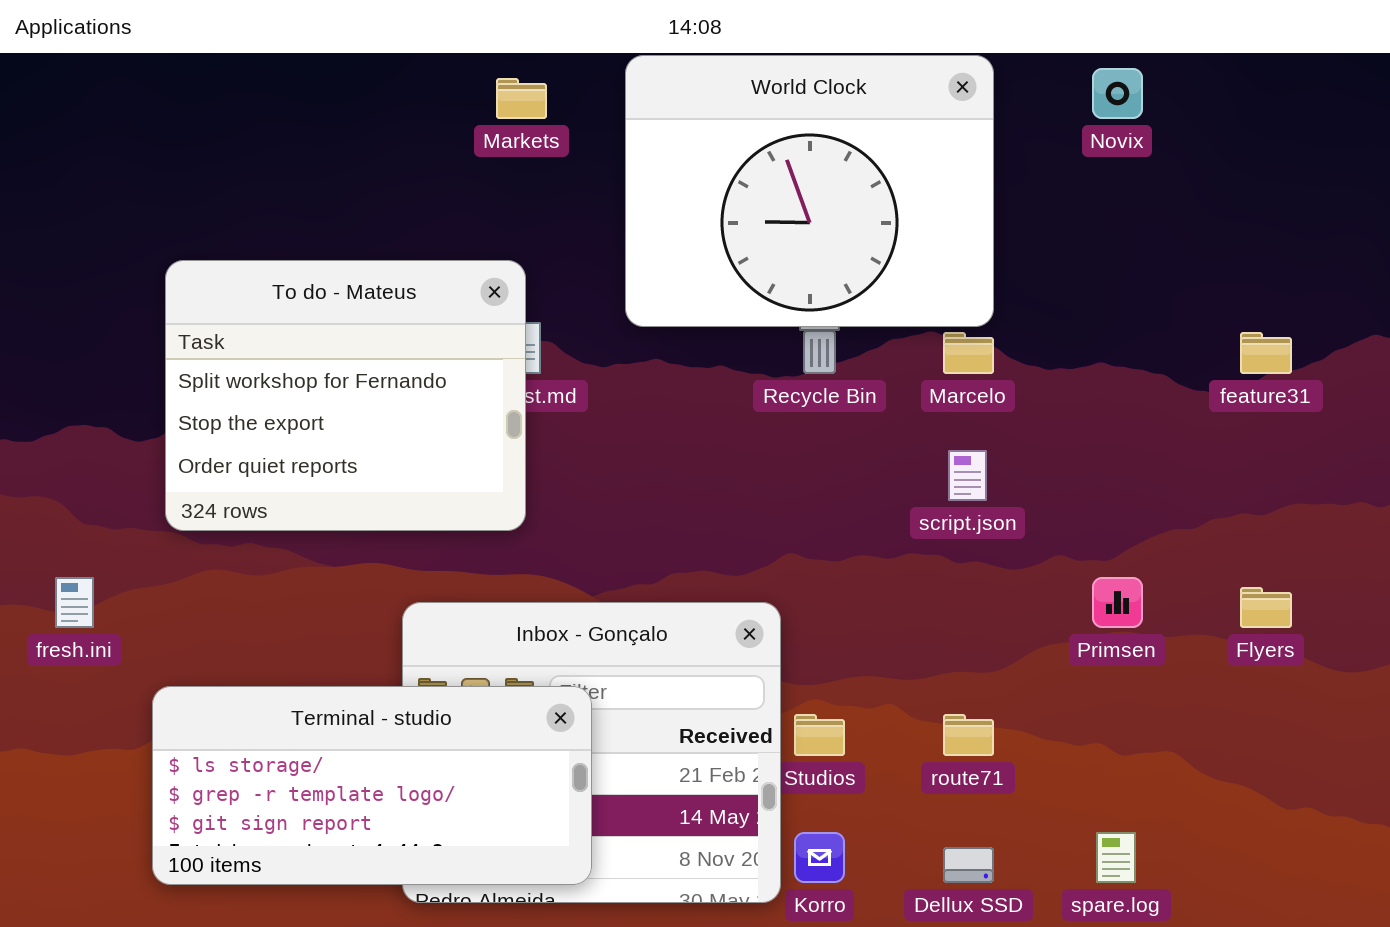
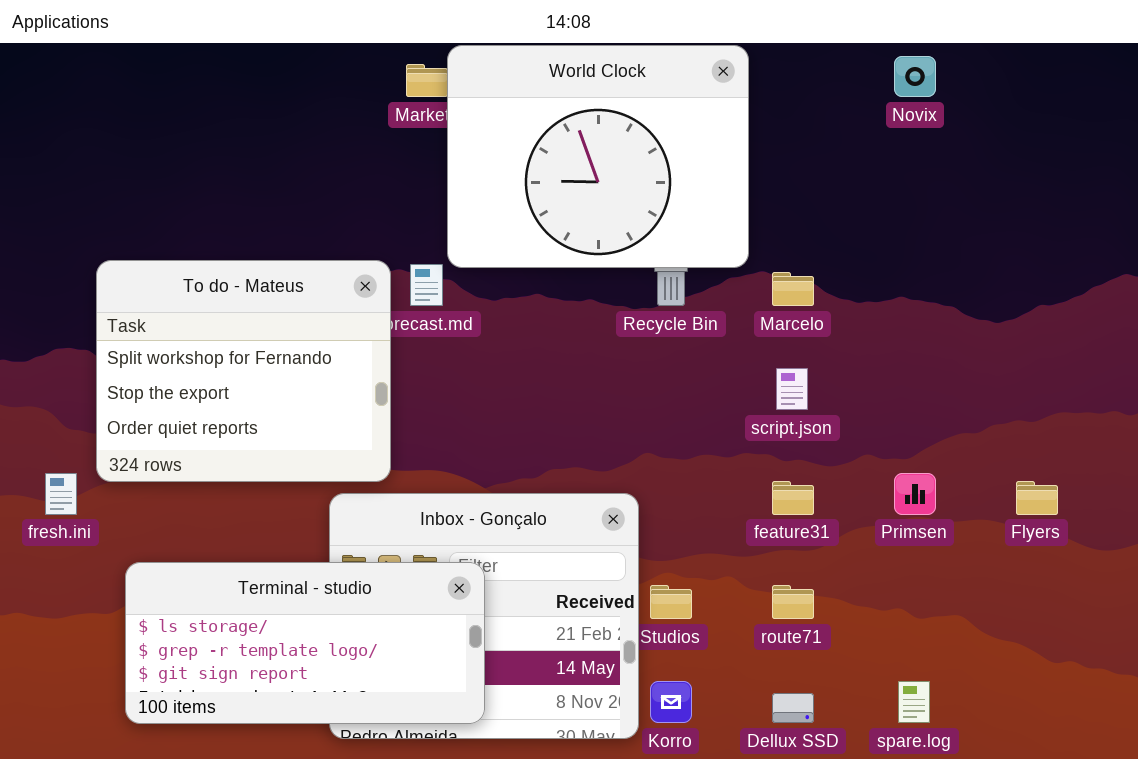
World Clock: [625,55,994,327] -> [447,45,749,268], moved
To do - Mateus: [165,260,526,531] -> [96,260,391,482], moved
feature31: [1240,332,1292,374] -> [772,481,814,515], moved

